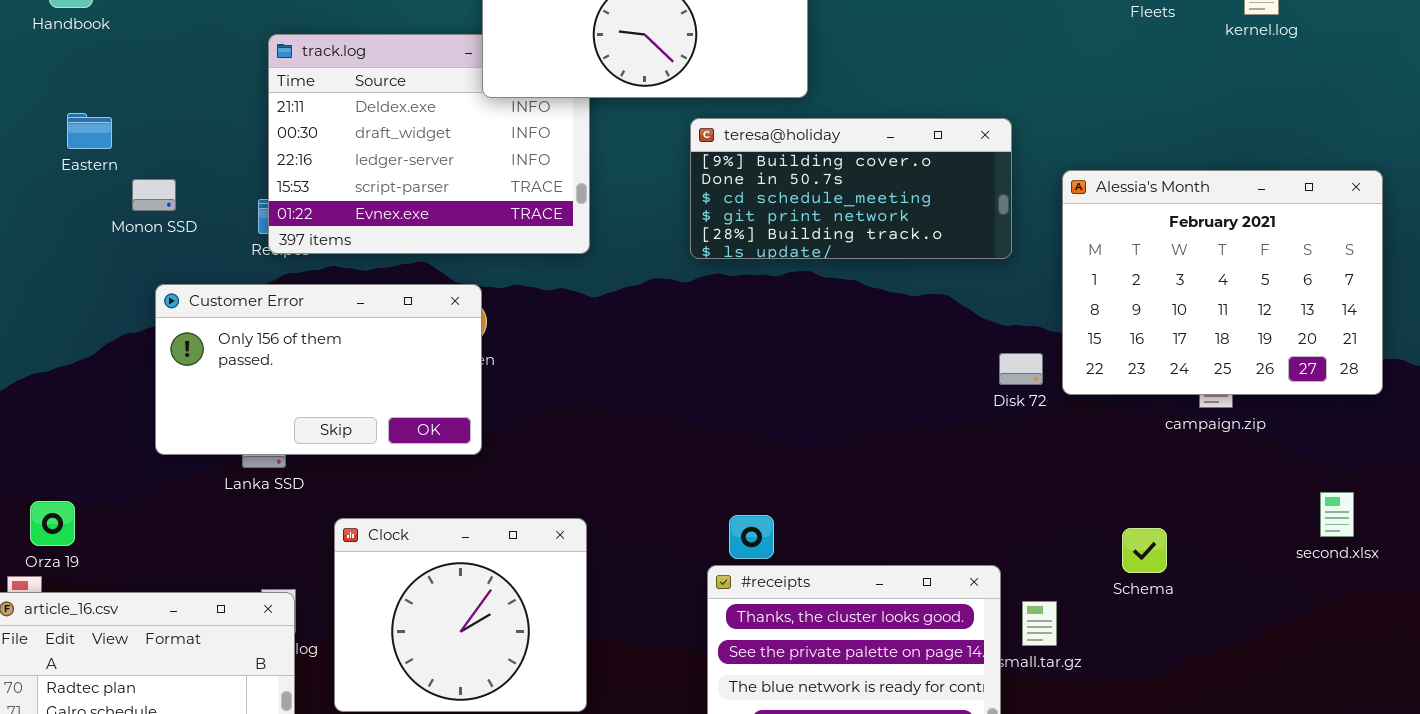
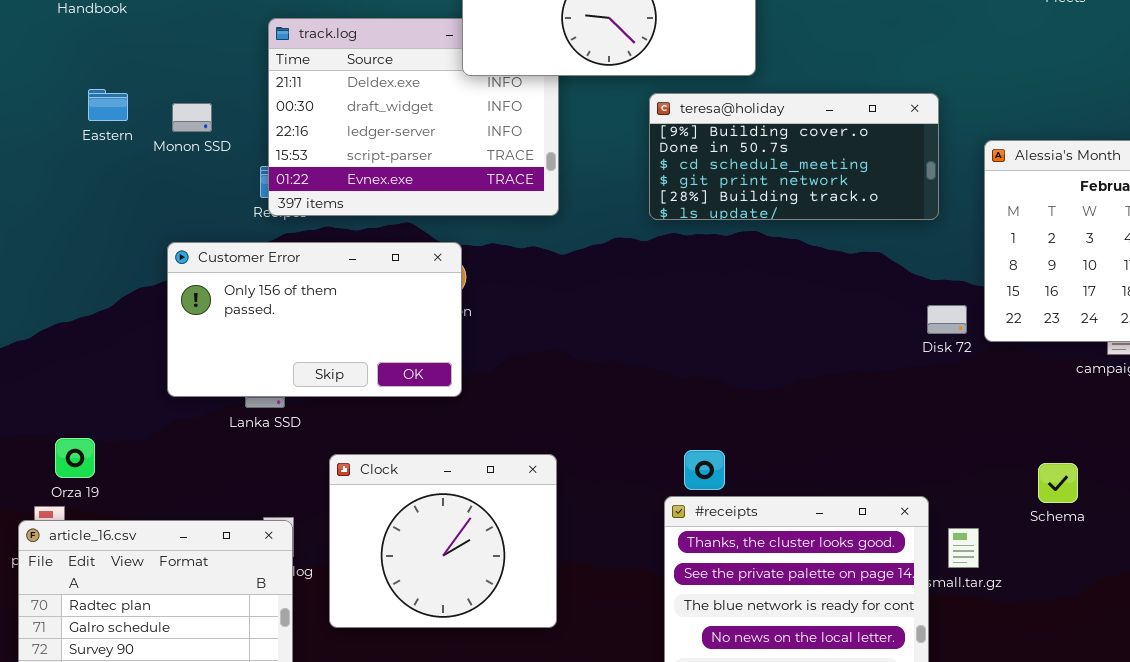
Monon SSD: [132,179,176,211] -> [172,103,212,132], moved

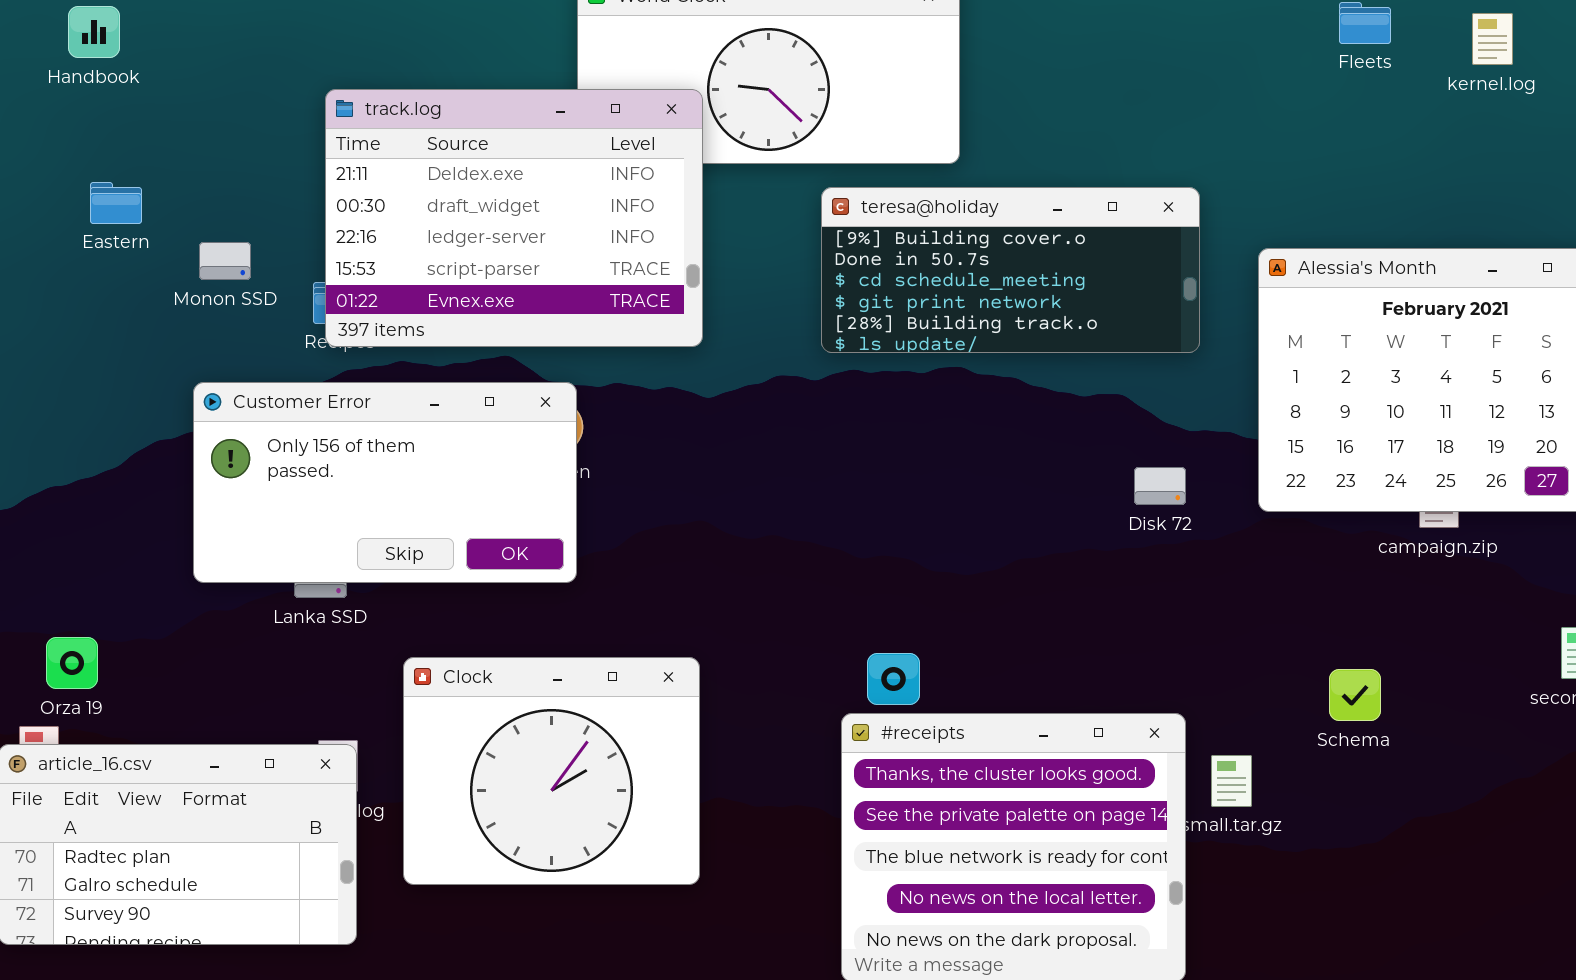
track.log: [268,18,559,216] -> [325,89,703,347], raised
Monon SSD: [172,103,212,132] -> [199,242,251,280], moved
Disk 72: [927,305,967,334] -> [1134,467,1186,505], moved

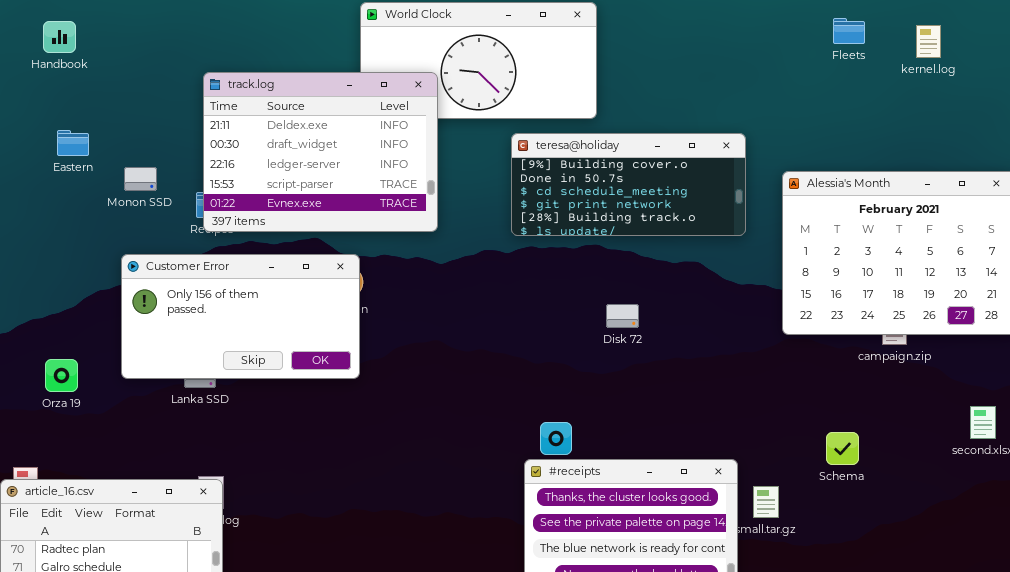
Disk 72: [1134,467,1186,505] -> [606,304,639,328], moved
Orza 19: [46,637,98,689] -> [45,359,78,392], moved
Clock: [403,657,700,885] -> none, closed

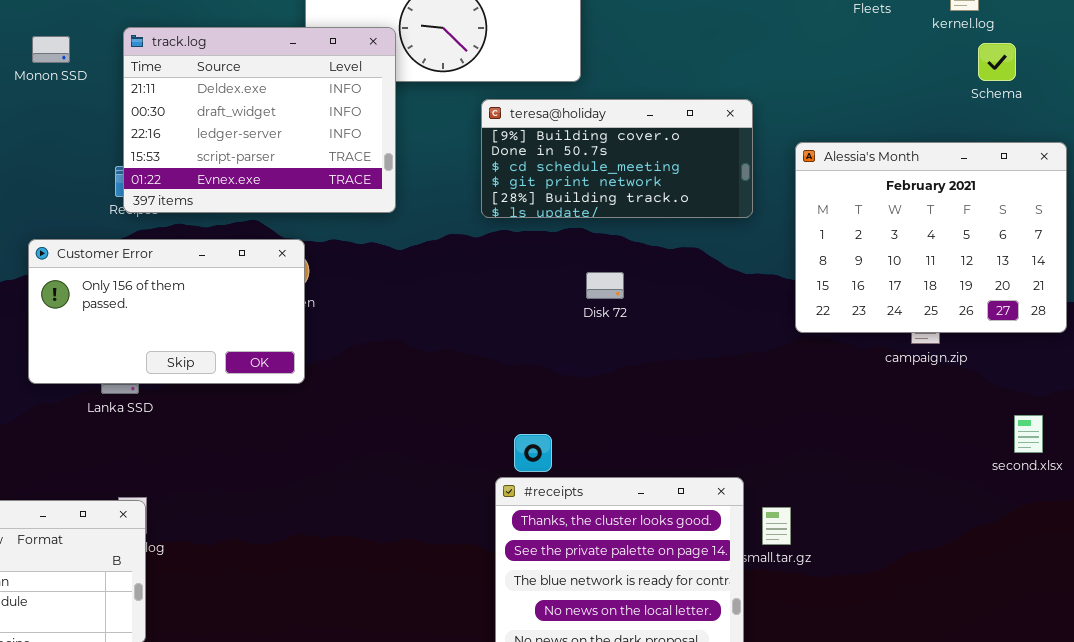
Monon SSD: [124,167,157,191] -> [32,36,70,63], moved
Disk 72: [606,304,639,328] -> [586,272,624,299], moved
Schema: [826,432,859,465] -> [978,43,1016,81], moved

